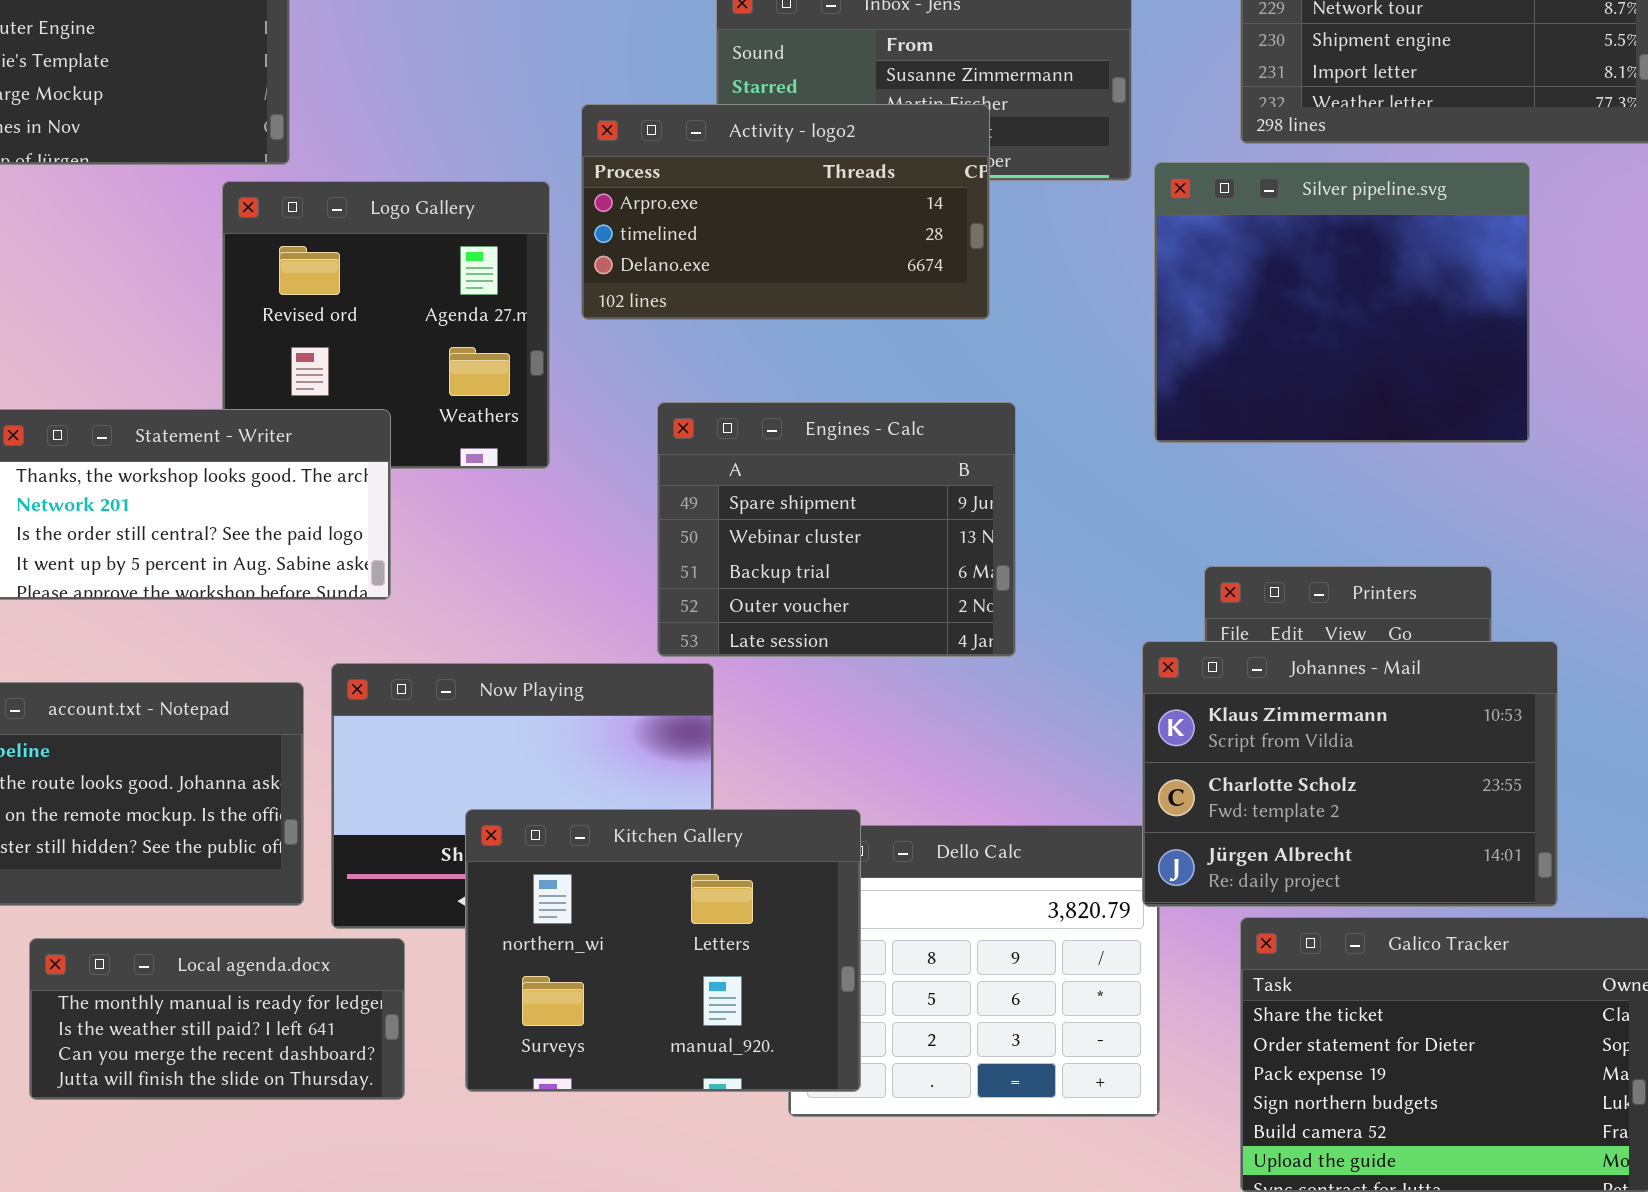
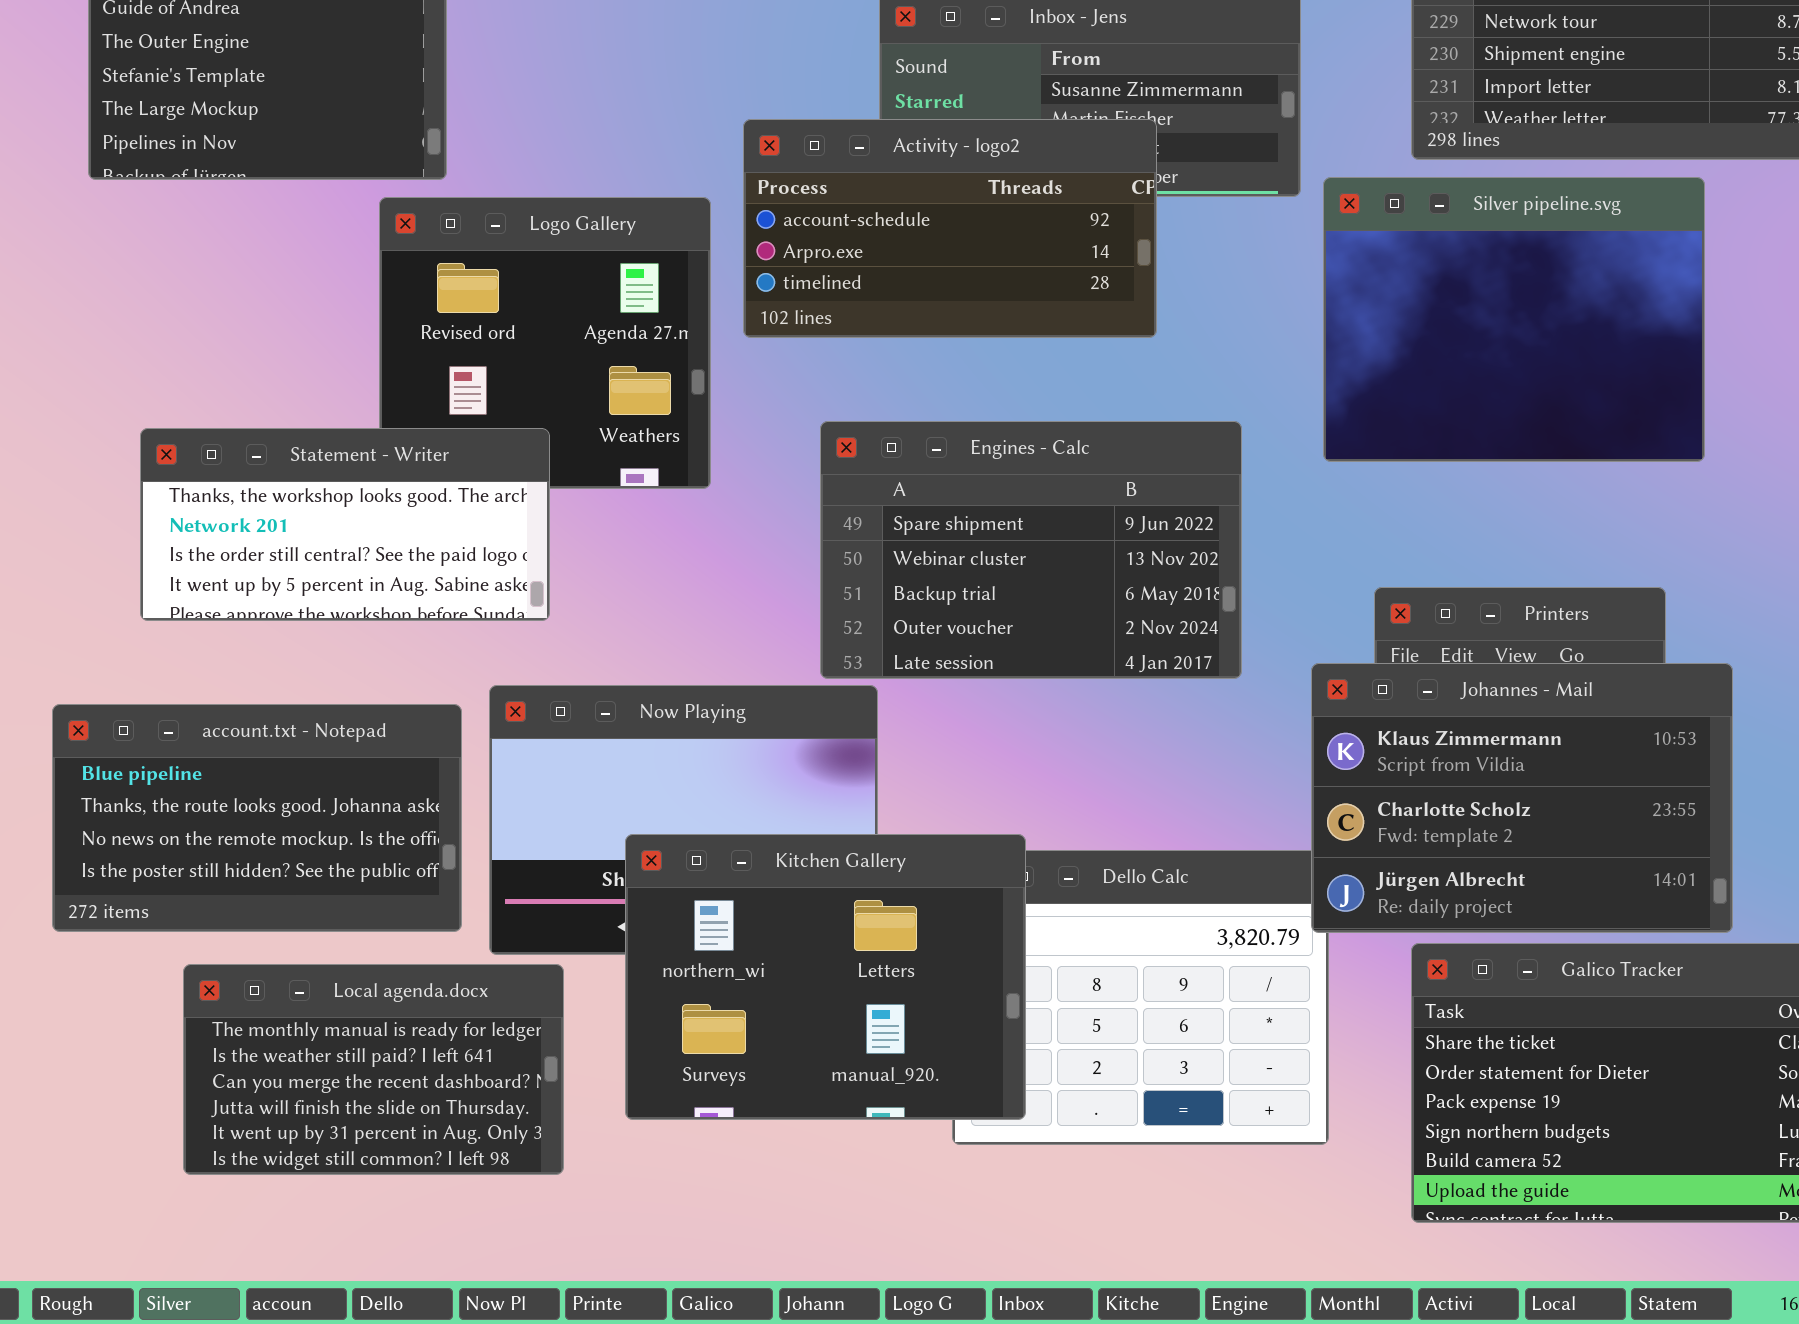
Activity - logo2: [581,104,990,320] -> [743,119,1157,338], scrolled up 1 row
Engines - Calc: [657,402,1016,657] -> [820,421,1242,679], resized
Local agenda.docx: [29,938,405,1100] -> [183,964,564,1175], resized

